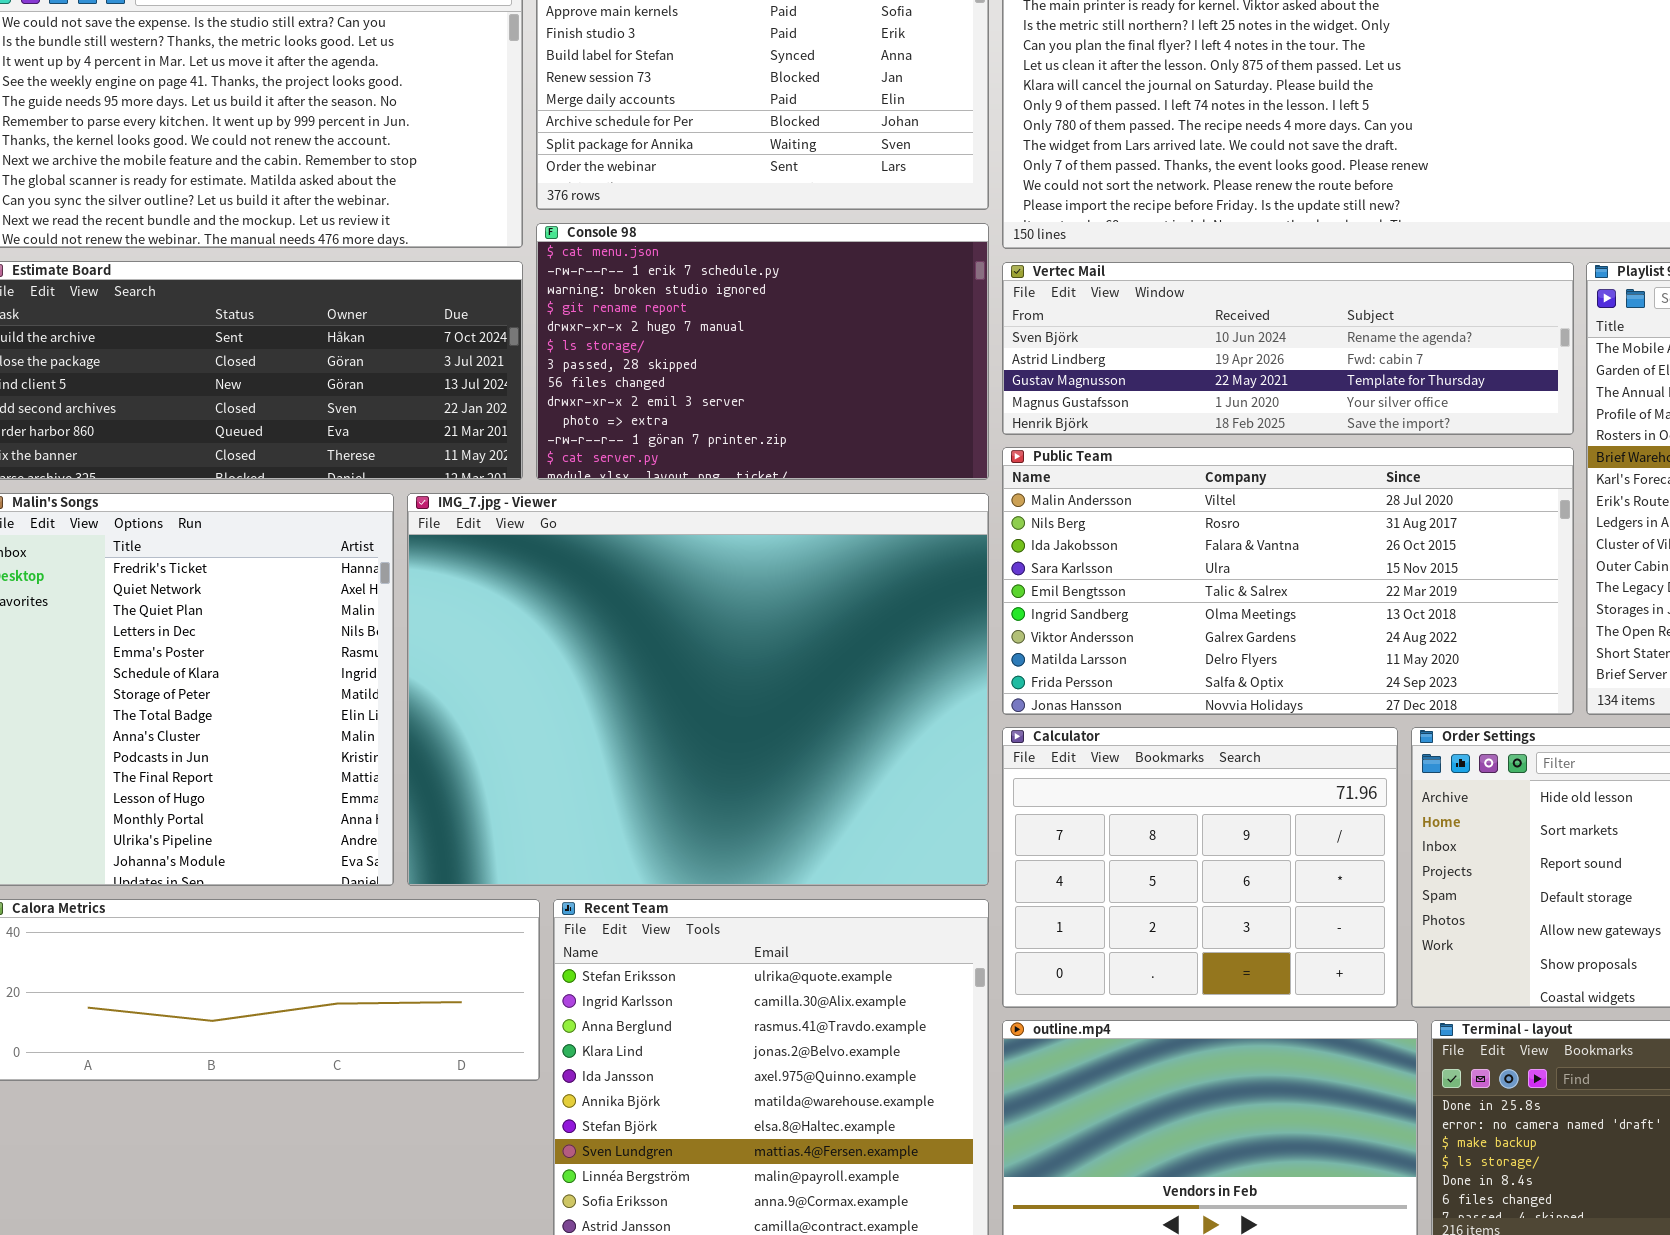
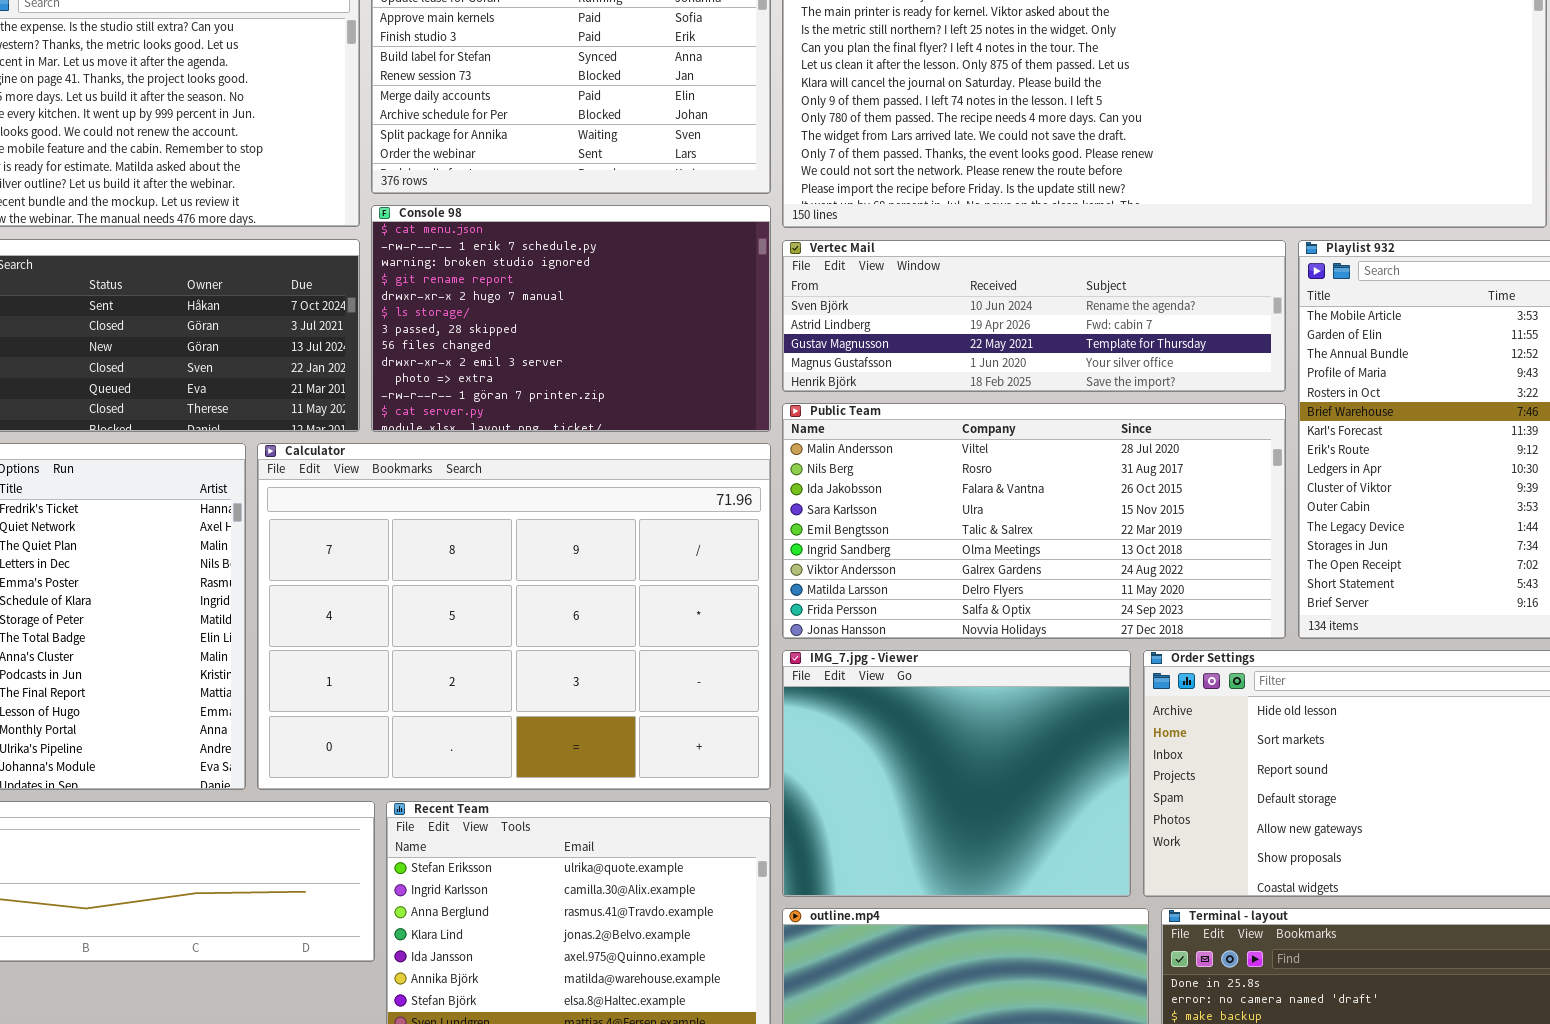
IMG_7.jpg - Viewer: [407,493,989,886] -> [782,650,1131,897], moved, resized
Calculator: [1002,727,1398,1008] -> [257,443,771,790], moved, resized

